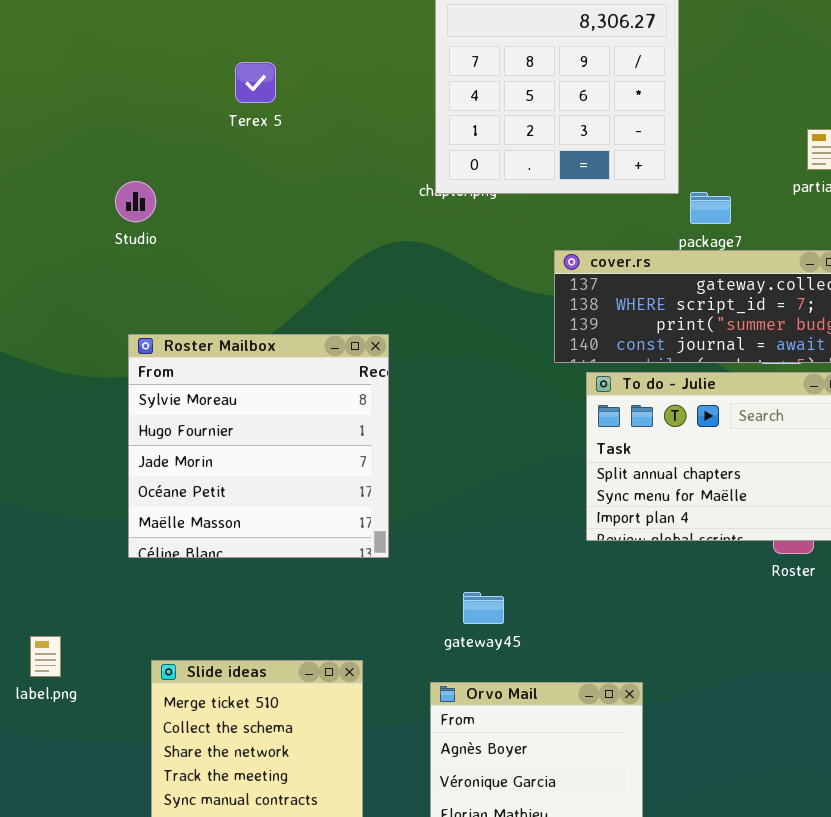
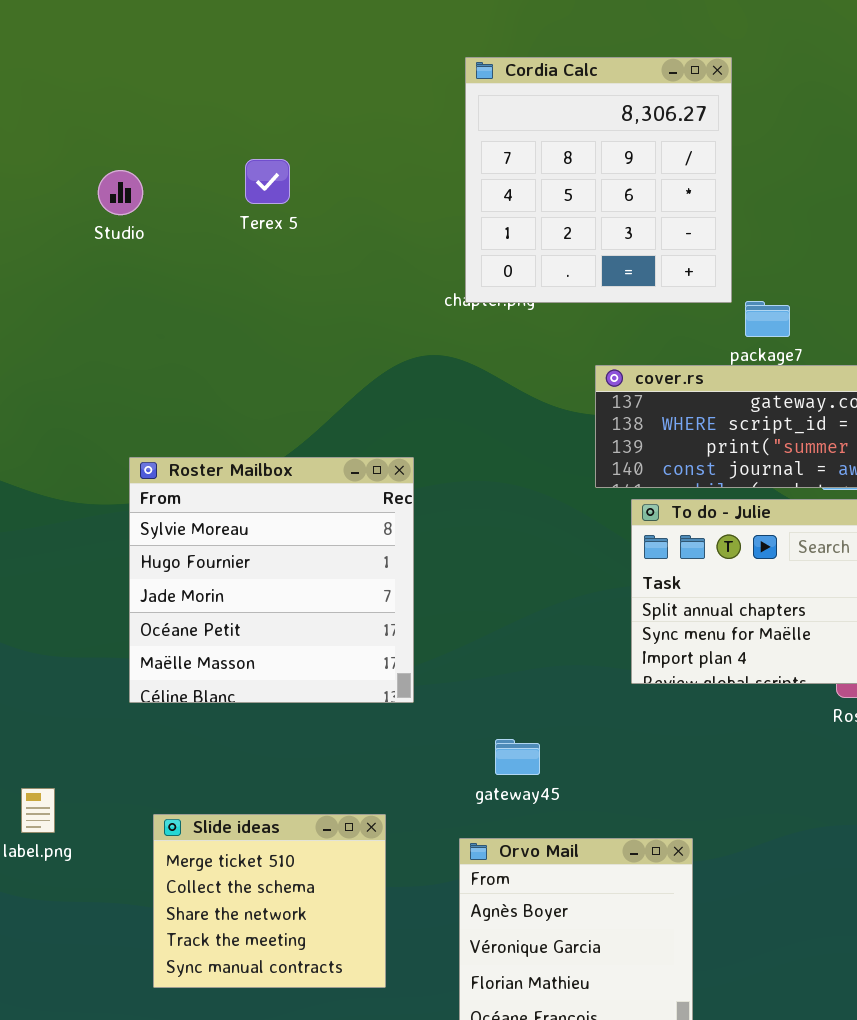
Studio: [115,181,156,222] -> [98,170,143,215], moved

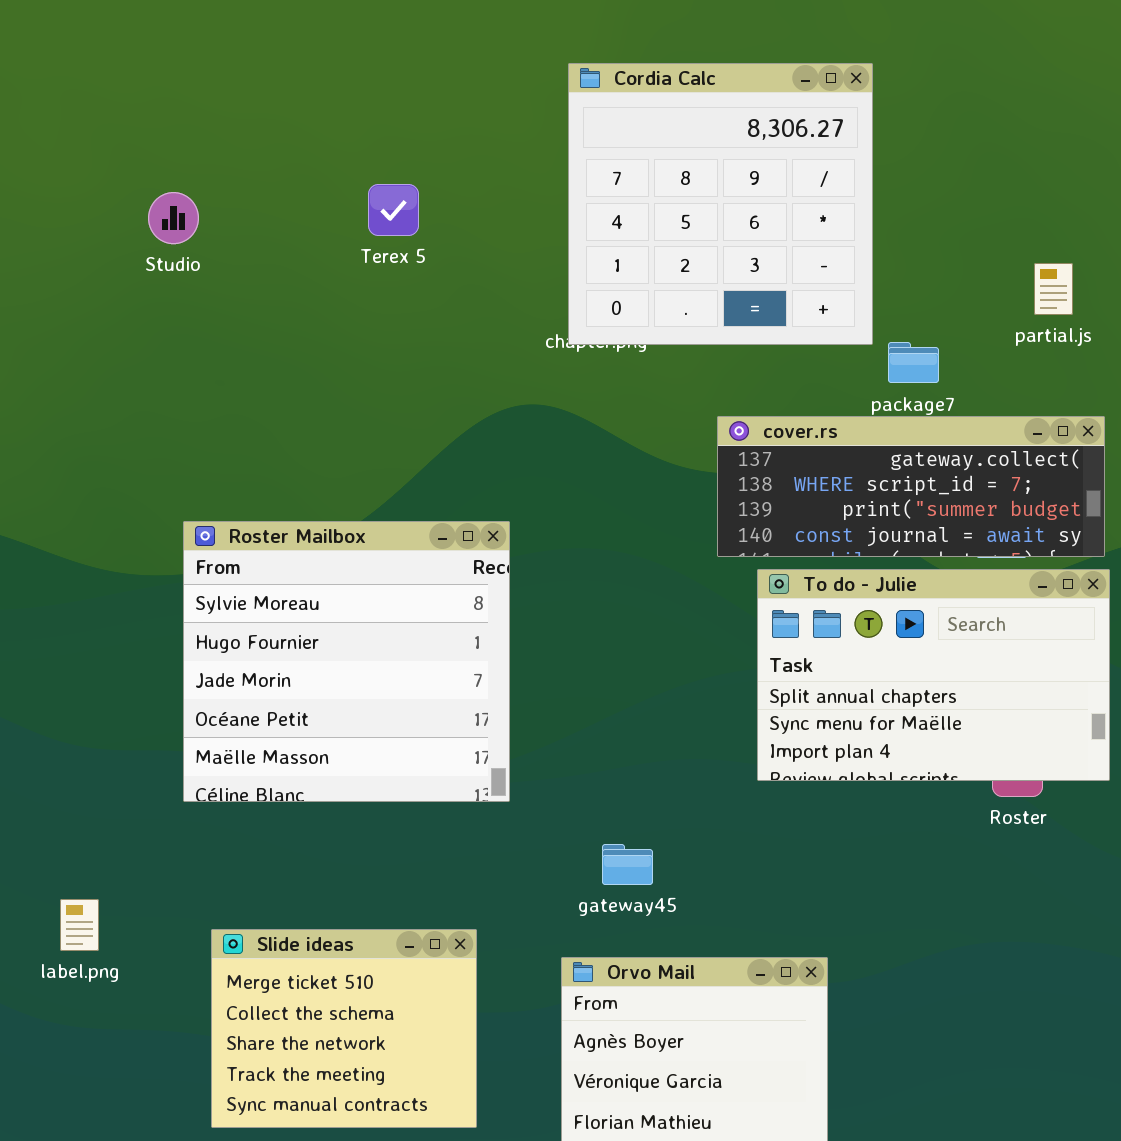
Terex 5: [245,159,290,204] -> [368,184,419,236], moved

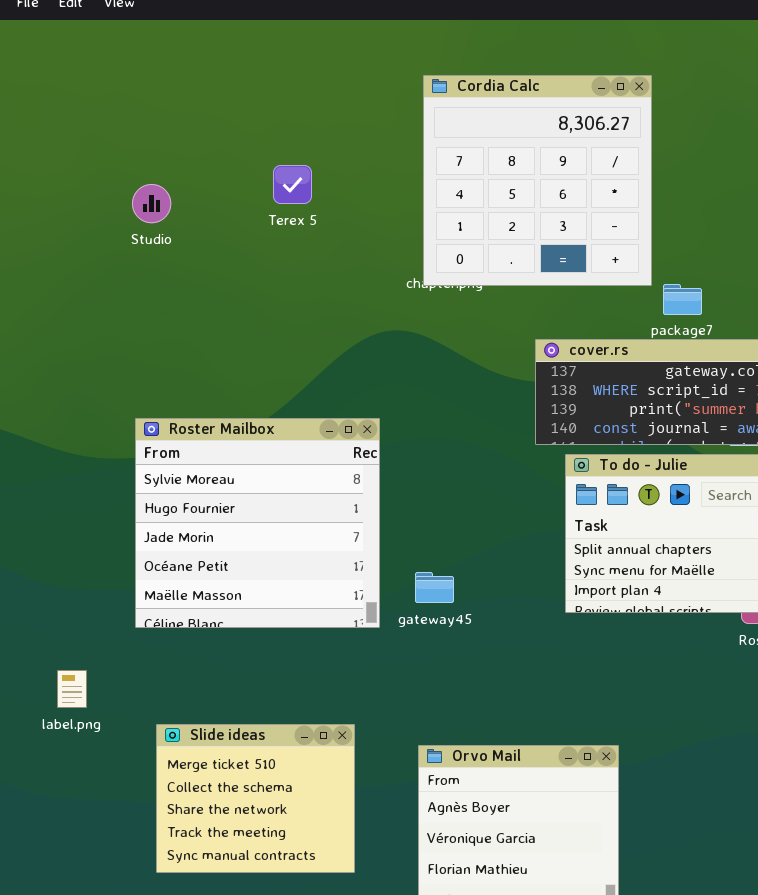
Studio: [148,192,199,244] -> [132,184,171,223], moved
gateway45: [602,844,653,885] -> [415,572,454,603], moved
label.png: [60,899,99,951] -> [57,670,87,708], moved

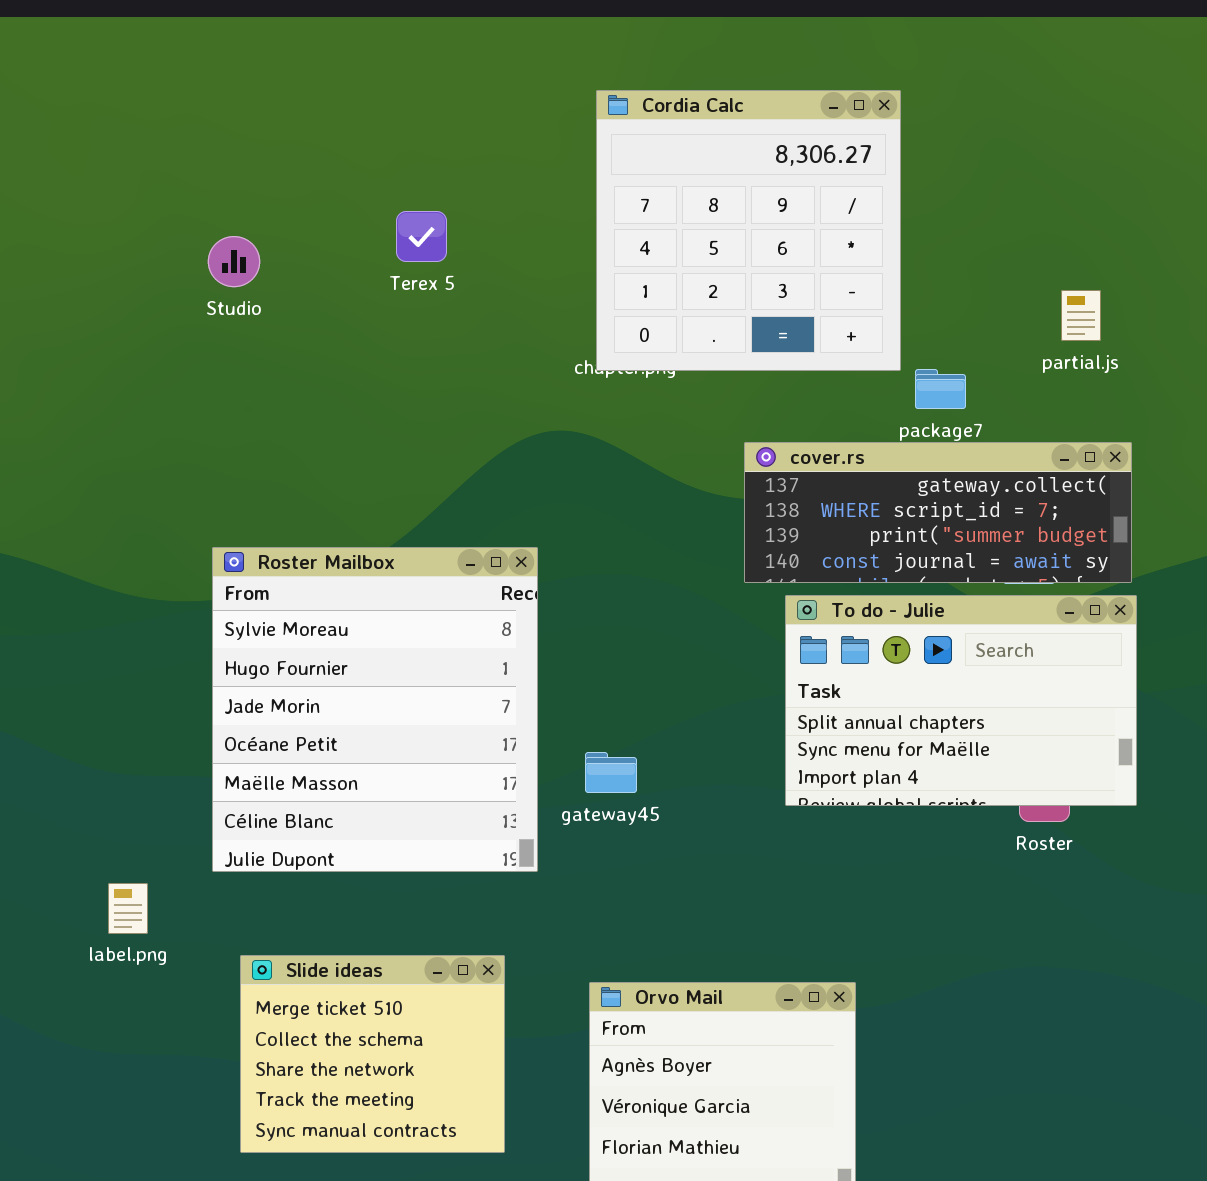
Roster Mailbox: [135,418,380,628] -> [212,547,538,872], resized

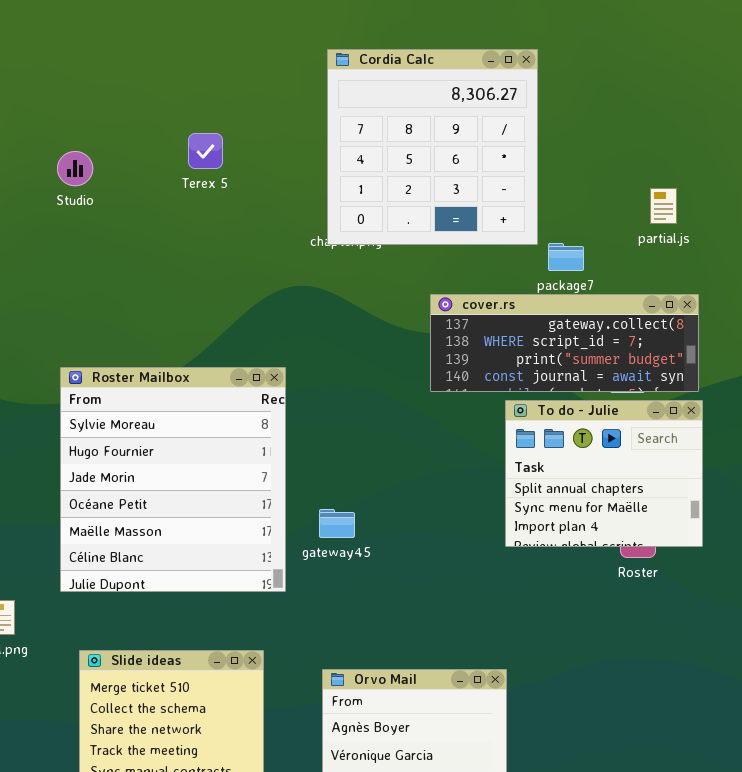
To do - Julie: [785,595,1137,806] -> [505,400,703,547], resized

